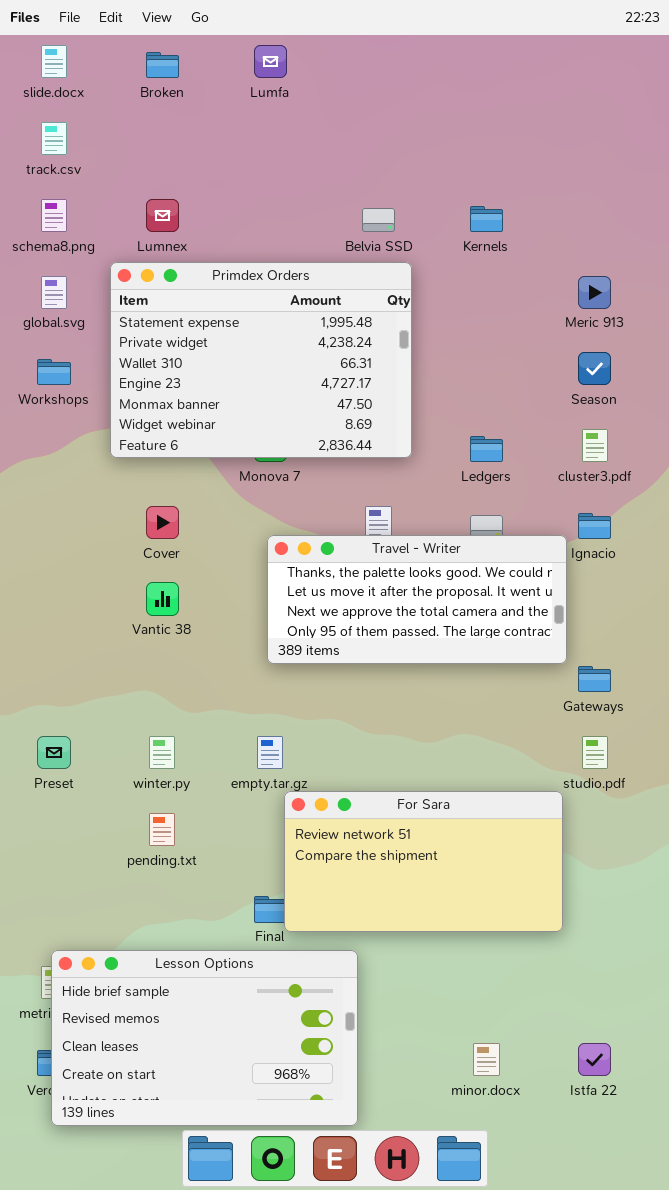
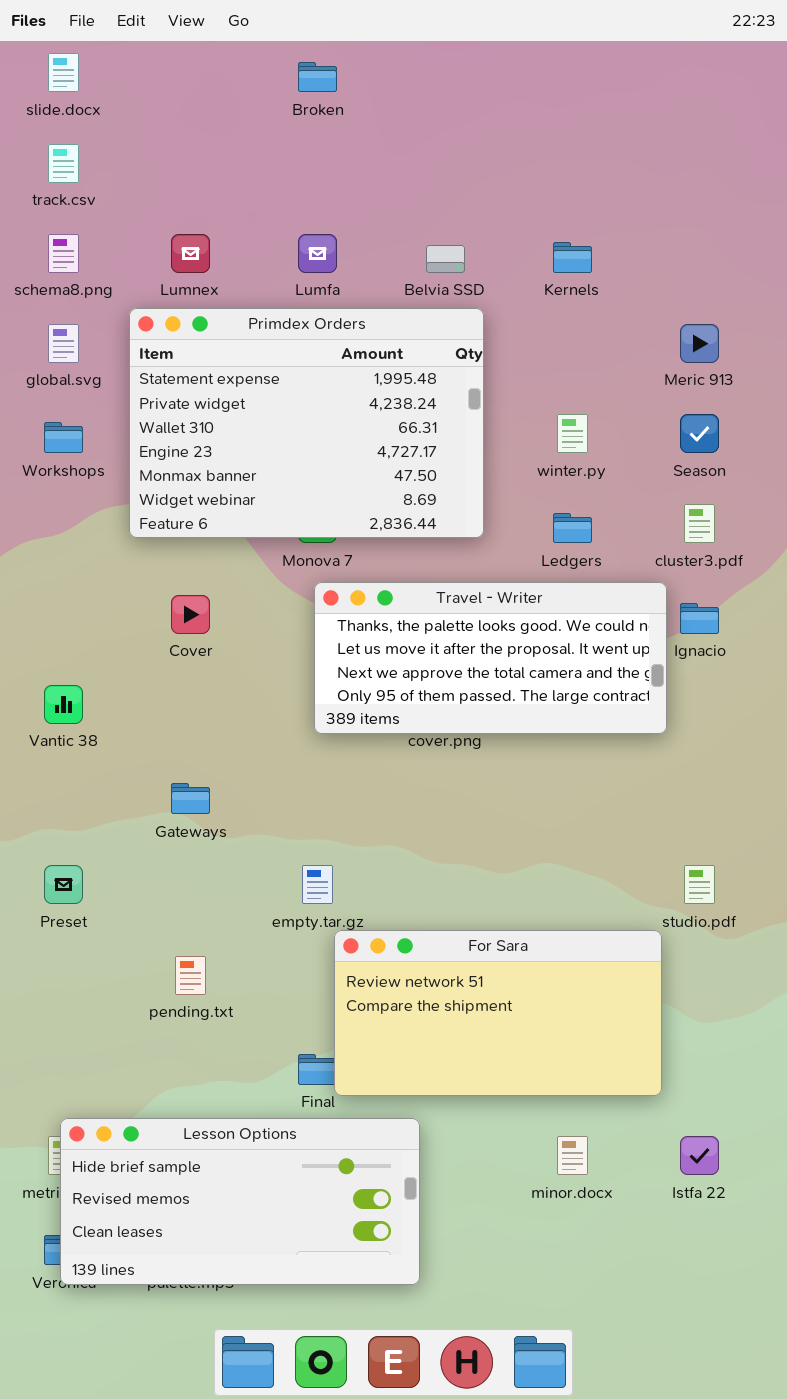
Lumfa: [254,45,287,78] -> [298,234,337,273], moved
Broken: [146,52,179,78] -> [298,62,337,92], moved
Travel - Writer: [267,535,567,664] -> [314,582,667,734], moved
Vantic 38: [146,582,179,616] -> [44,685,83,724], moved
Gateways: [578,666,611,692] -> [171,783,210,814], moved
winter.py: [149,736,175,769] -> [557,414,588,453], moved
Lesson Options: [51,950,358,1126] -> [60,1118,420,1285], resized
minor.docx: [473,1043,500,1076] -> [557,1136,588,1175], moved
Istfa 22: [578,1043,611,1076] -> [680,1136,719,1175], moved

